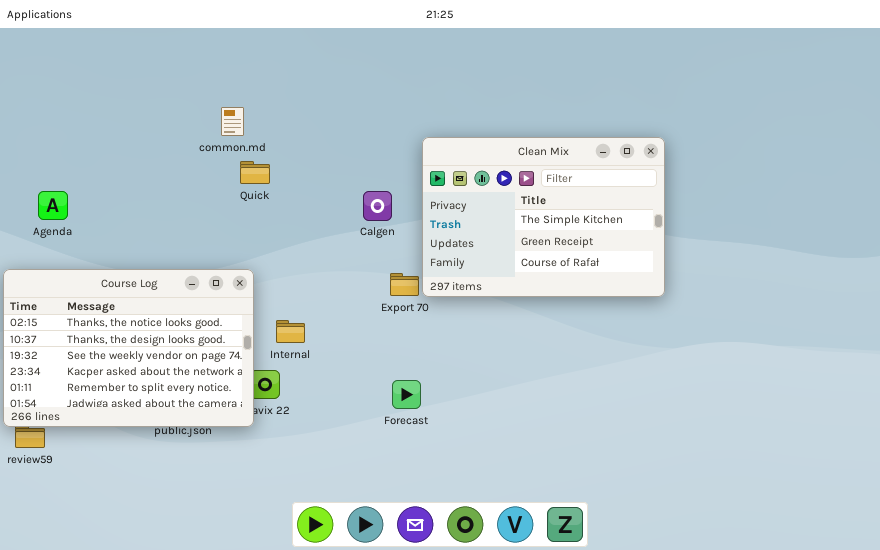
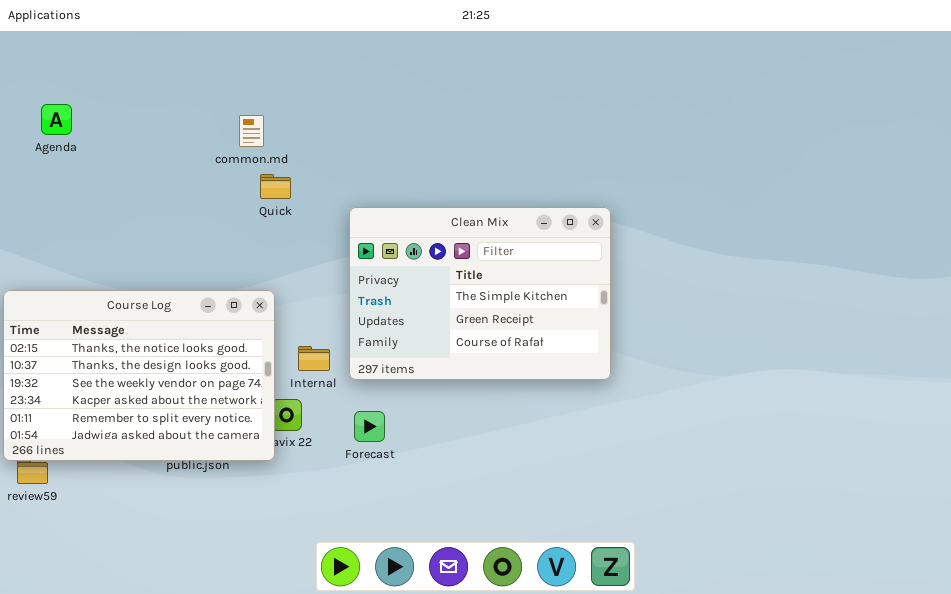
Clean Mix: [422,137,665,297] -> [349,207,611,380], moved
Agenda: [38,191,68,220] -> [41,104,72,135], moved
Forecast: [392,380,421,409] -> [354,411,385,442], moved

